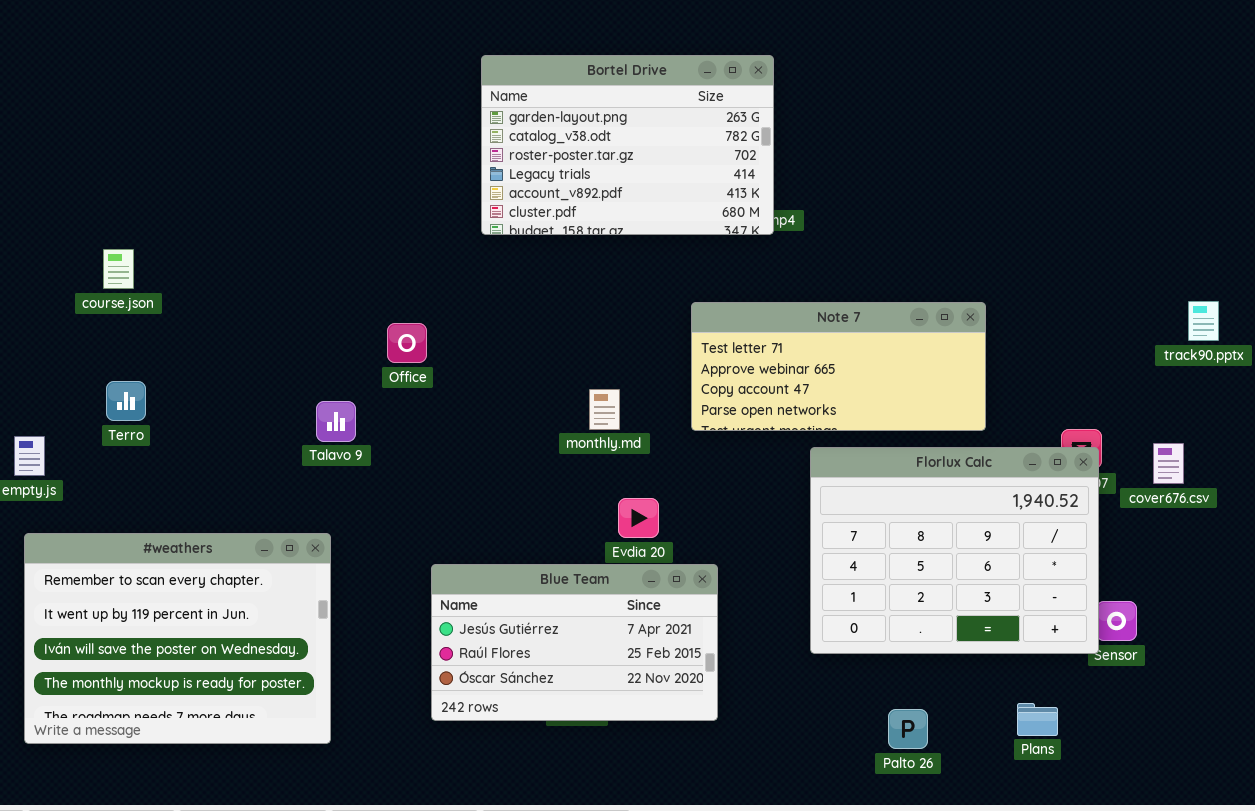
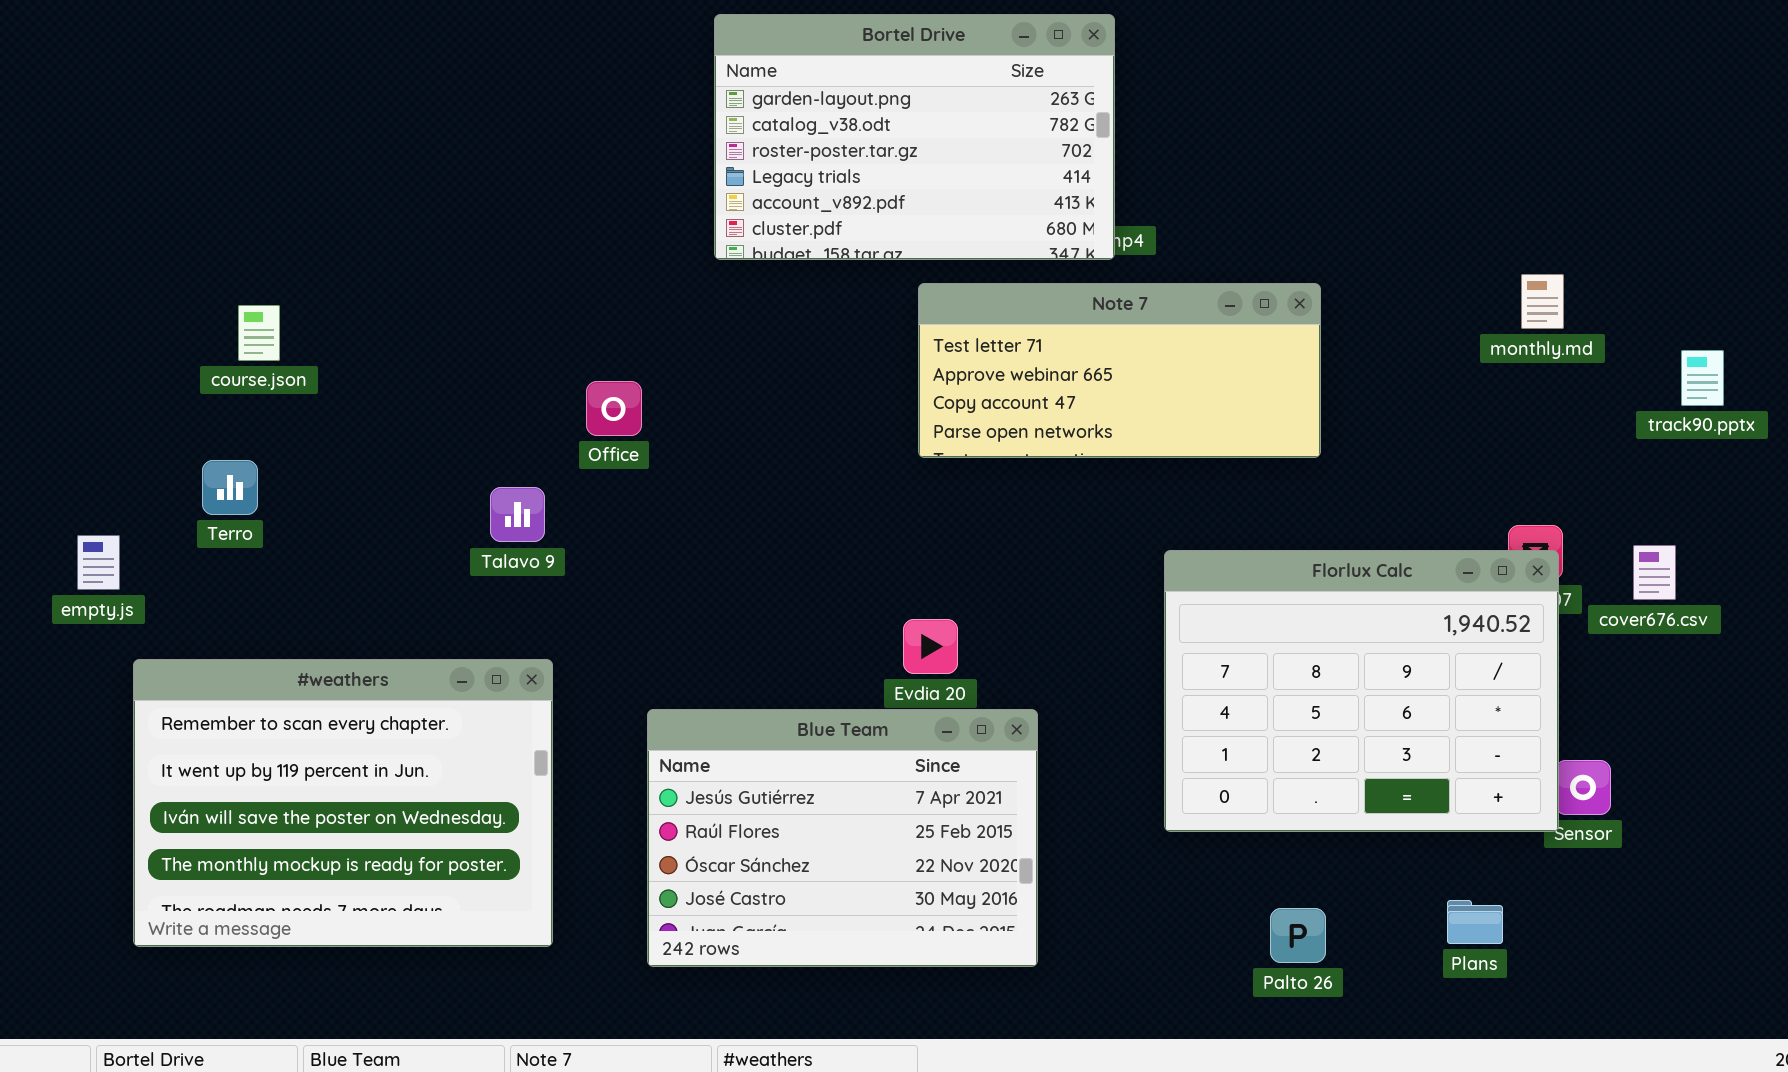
course.json: [103,249,134,289] -> [238,305,280,361], moved
Note 7: [691,302,986,431] -> [918,283,1321,458], moved
monthly.md: [589,389,620,430] -> [1521,274,1564,329], moved
#weathers: [24,533,331,744] -> [133,659,553,947], moved
Blue Team: [431,564,718,721] -> [647,709,1038,967], resized

